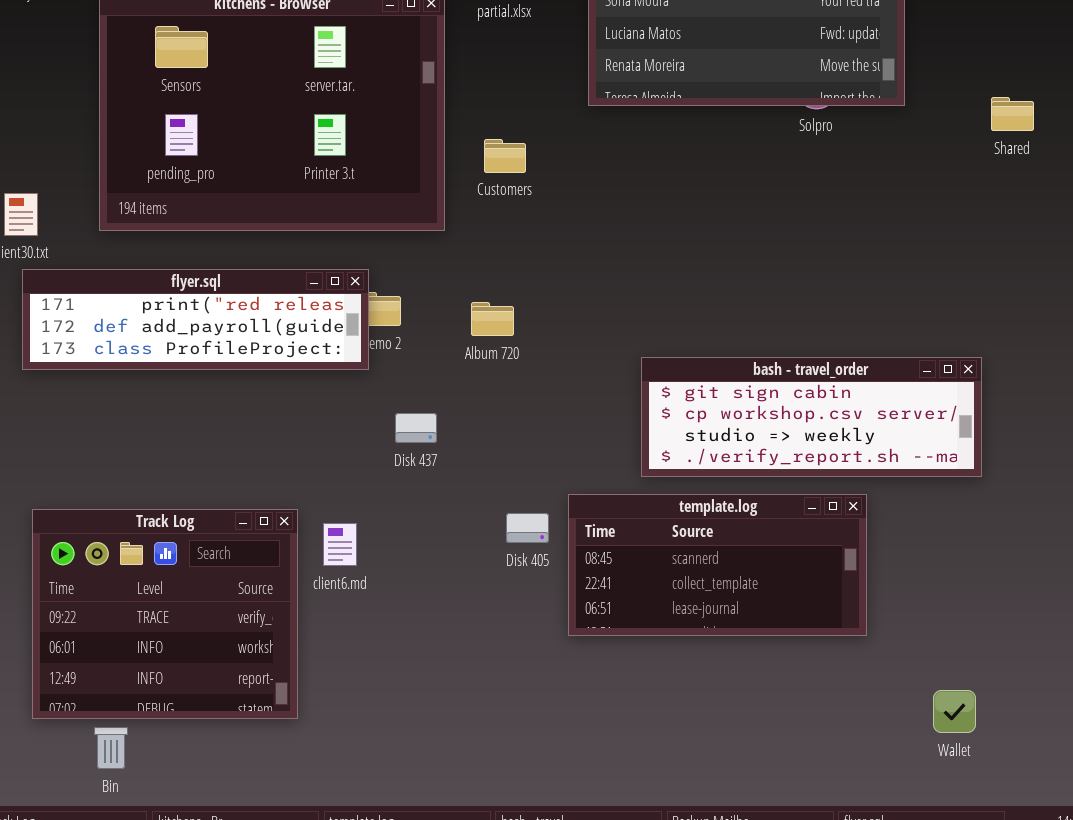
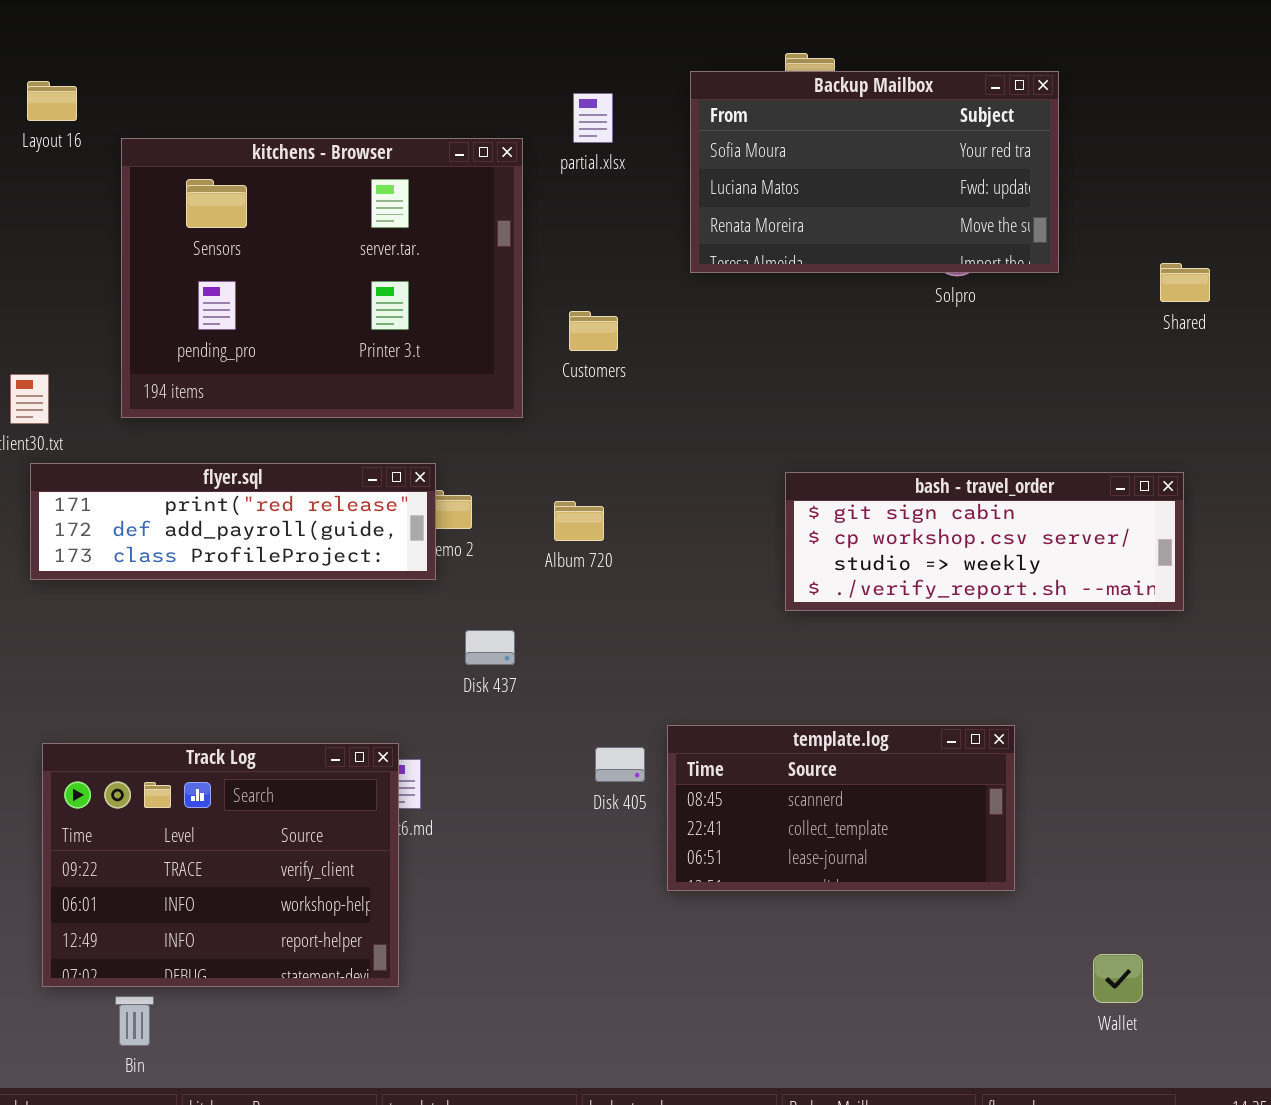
bash - travel_order: [641,357,982,477] -> [785,472,1184,611], moved
Track Log: [32,509,298,719] -> [42,743,399,987], resized

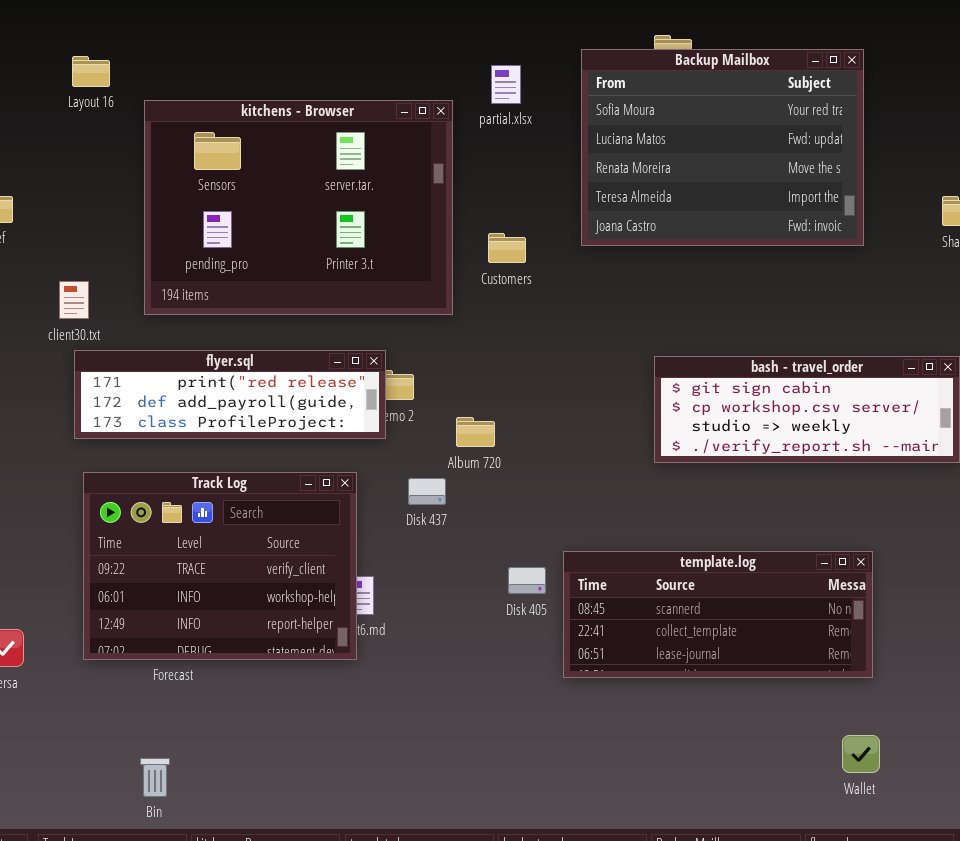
Backup Mailbox: [690,71,1059,273] -> [581,49,864,246], resized
Album 720: [554,501,604,541] -> [456,417,495,447], moved
template.log: [667,725,1015,891] -> [563,551,873,678], resized
Track Log: [42,743,399,987] -> [83,472,357,660], moved
Wallet: [1093,954,1143,1003] -> [842,735,880,773], moved

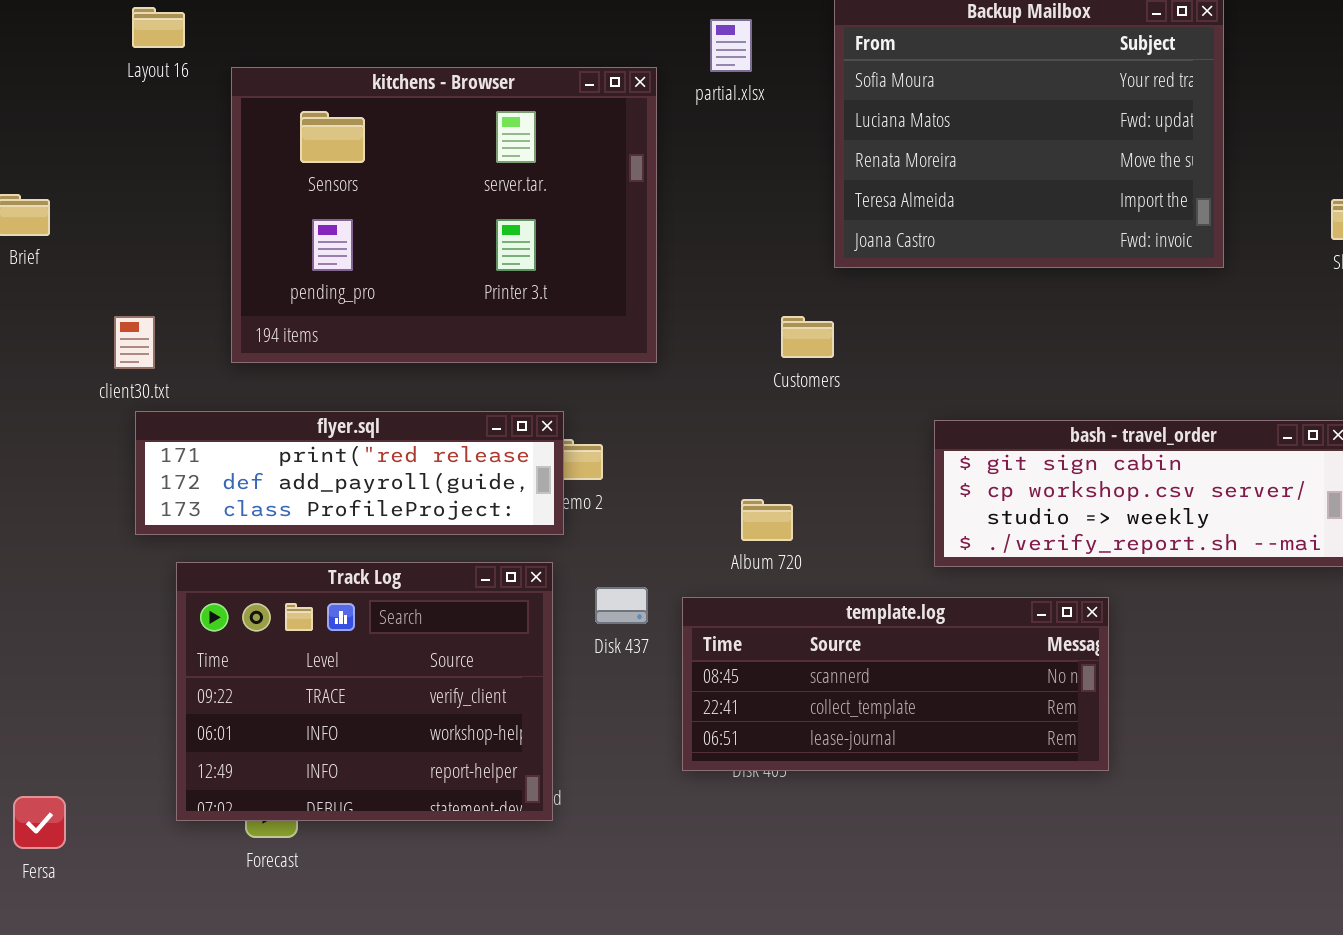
Customers: [488,233,526,263] -> [781,316,834,358], moved
Album 720: [456,417,495,447] -> [741,499,793,541], moved
Track Log: [83,472,357,660] -> [176,562,553,821], moved
template.log: [563,551,873,678] -> [682,597,1109,771], moved

